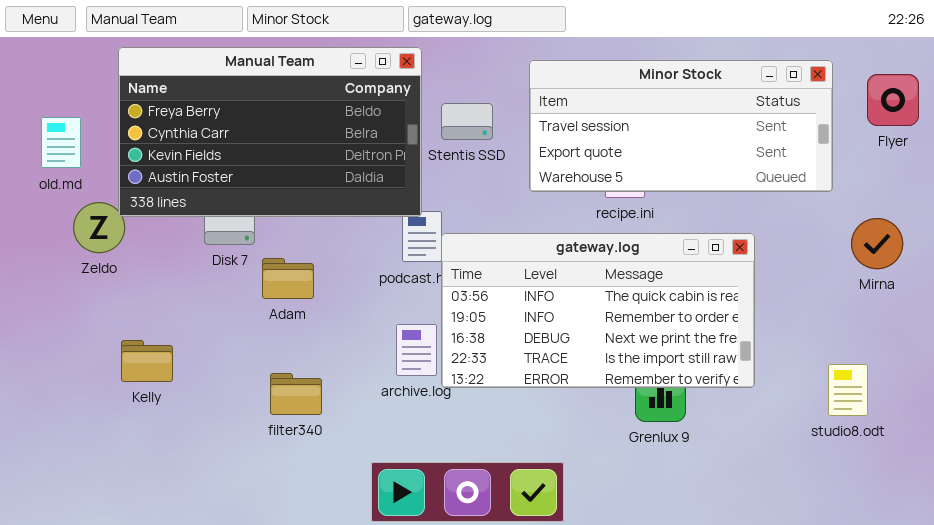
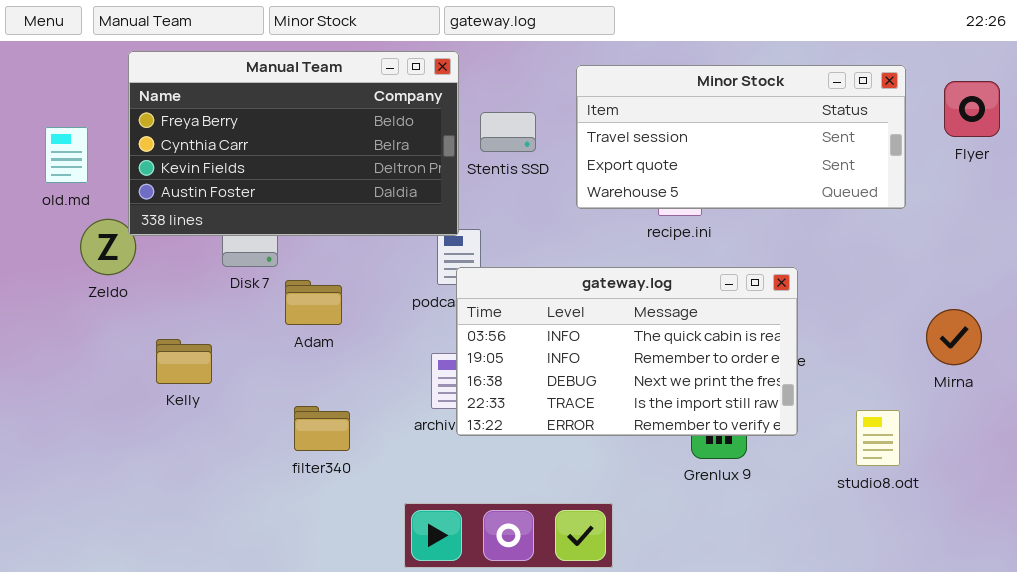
Mirna: [851,218,903,269] -> [926,309,982,365], moved
gateway.log: [441,233,755,388] -> [456,267,798,436], moved
Kelly: [121,340,173,382] -> [156,339,212,384], moved
studio8.odt: [828,364,868,416] -> [856,410,900,466], moved

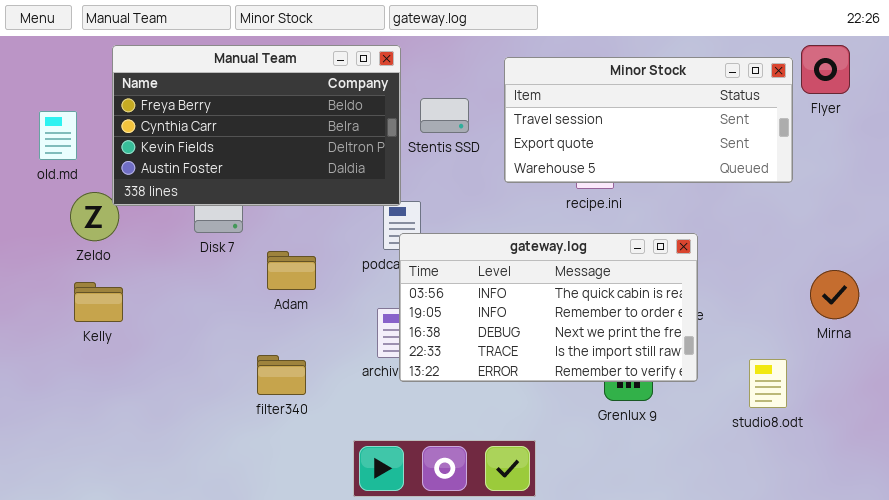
Flyer: [944,81,1000,137] -> [801,45,850,94], moved
Adam: [285,280,342,325] -> [267,251,316,290], moved
Kelly: [156,339,212,384] -> [74,282,123,322], moved

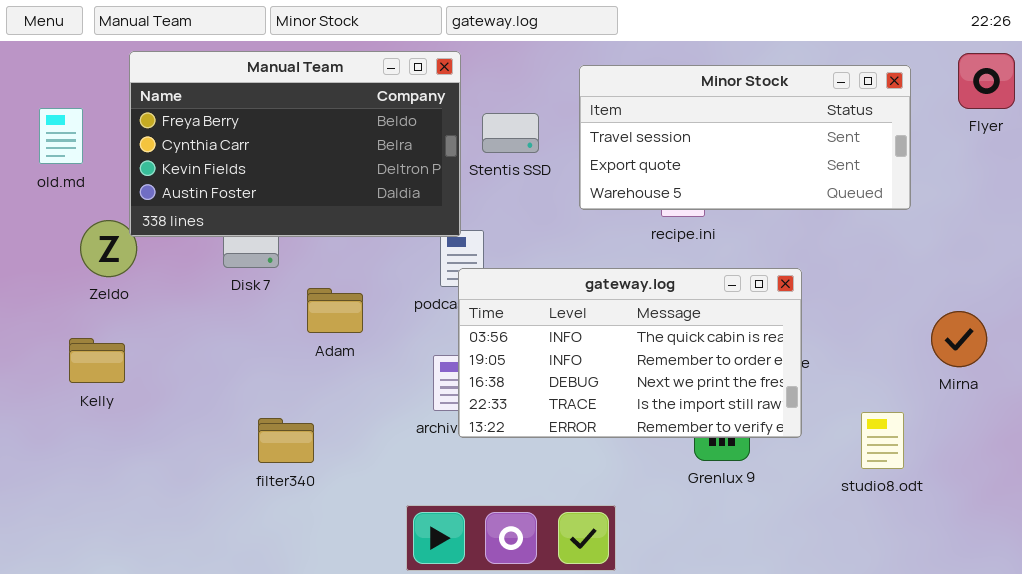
Flyer: [801,45,850,94] -> [958,53,1015,109], moved
old.md: [39,111,77,160] -> [39,108,83,164], moved
Kelly: [74,282,123,322] -> [69,338,125,383], moved
filter340: [257,355,306,395] -> [258,418,314,463], moved

